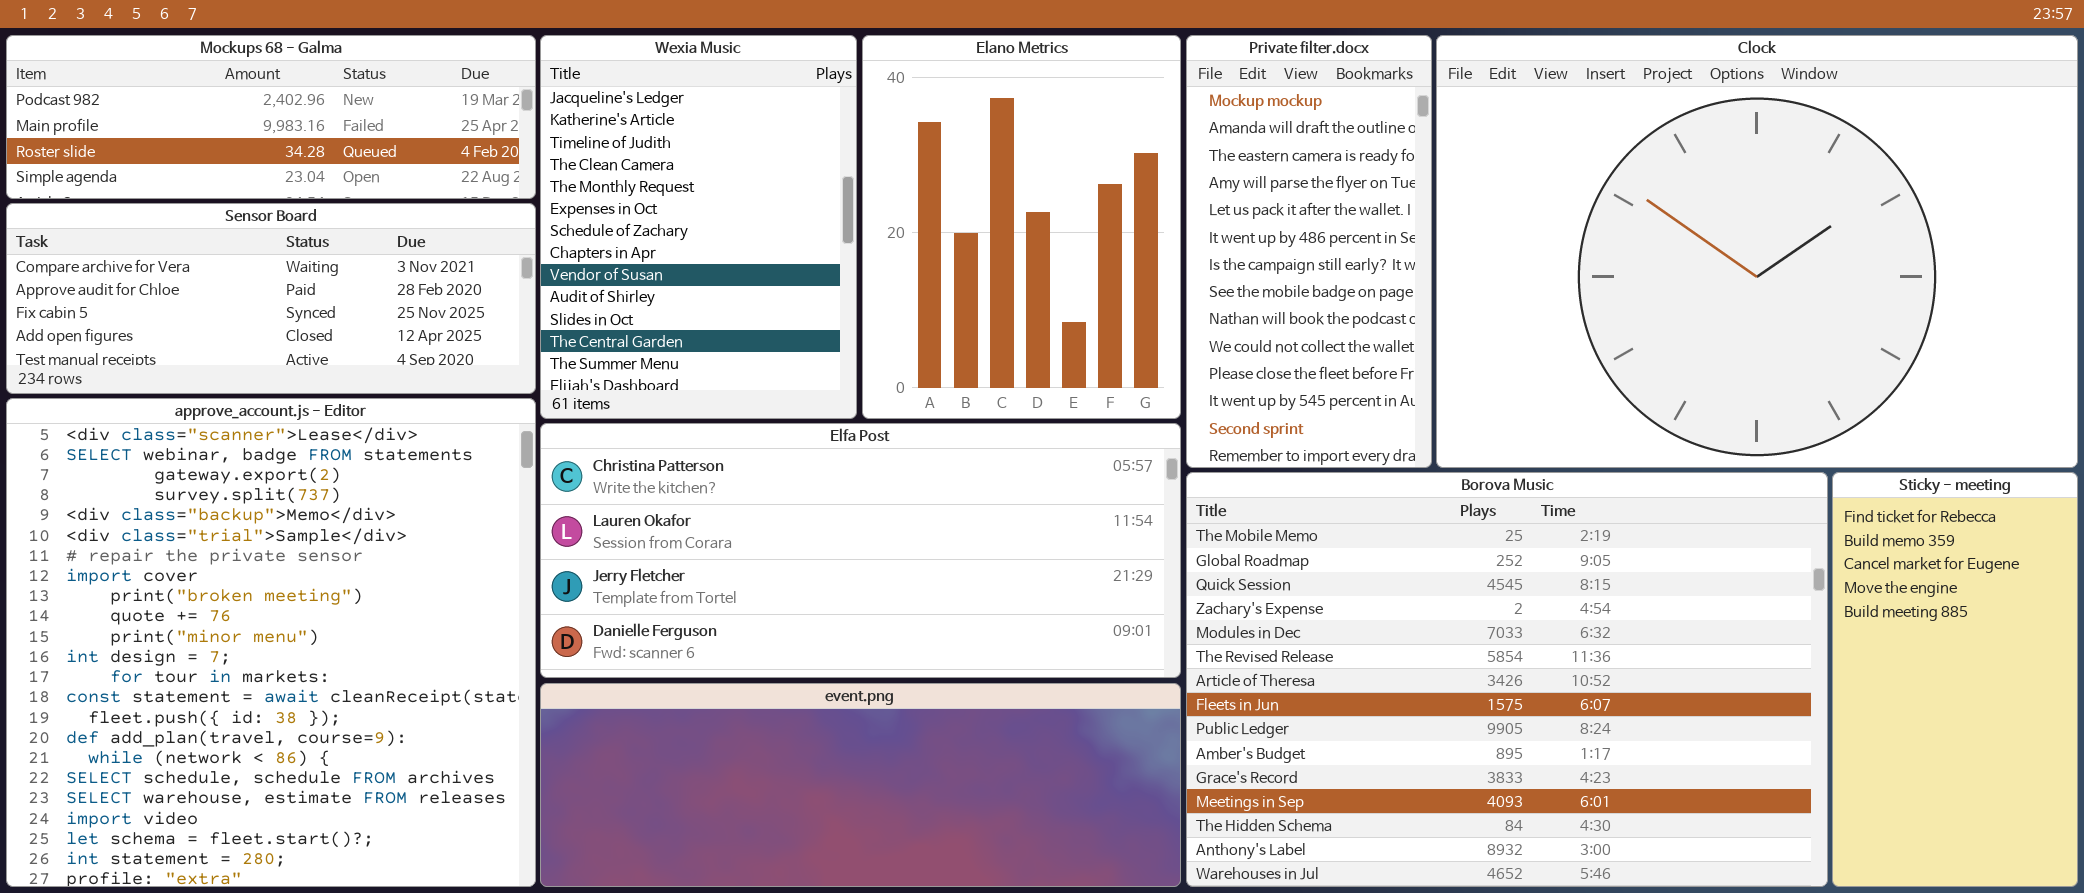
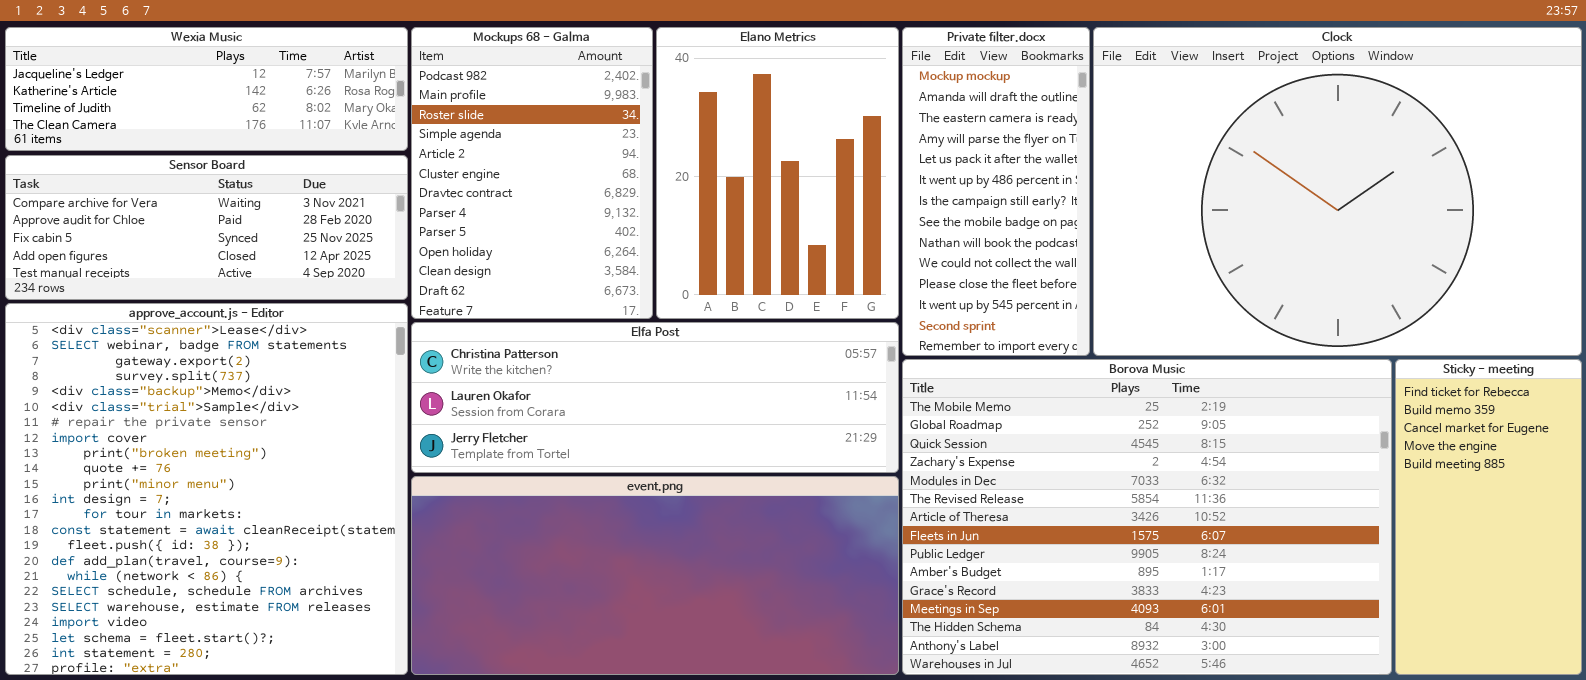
Mockups 68 - Galma: [6,35,536,199] -> [411,27,653,319], moved, resized
Wexia Music: [540,35,857,419] -> [5,27,408,151], moved, resized
Elfa Post: [540,423,1181,678] -> [411,322,899,473], resized
event.png: [540,683,1181,887] -> [411,476,899,675], resized

